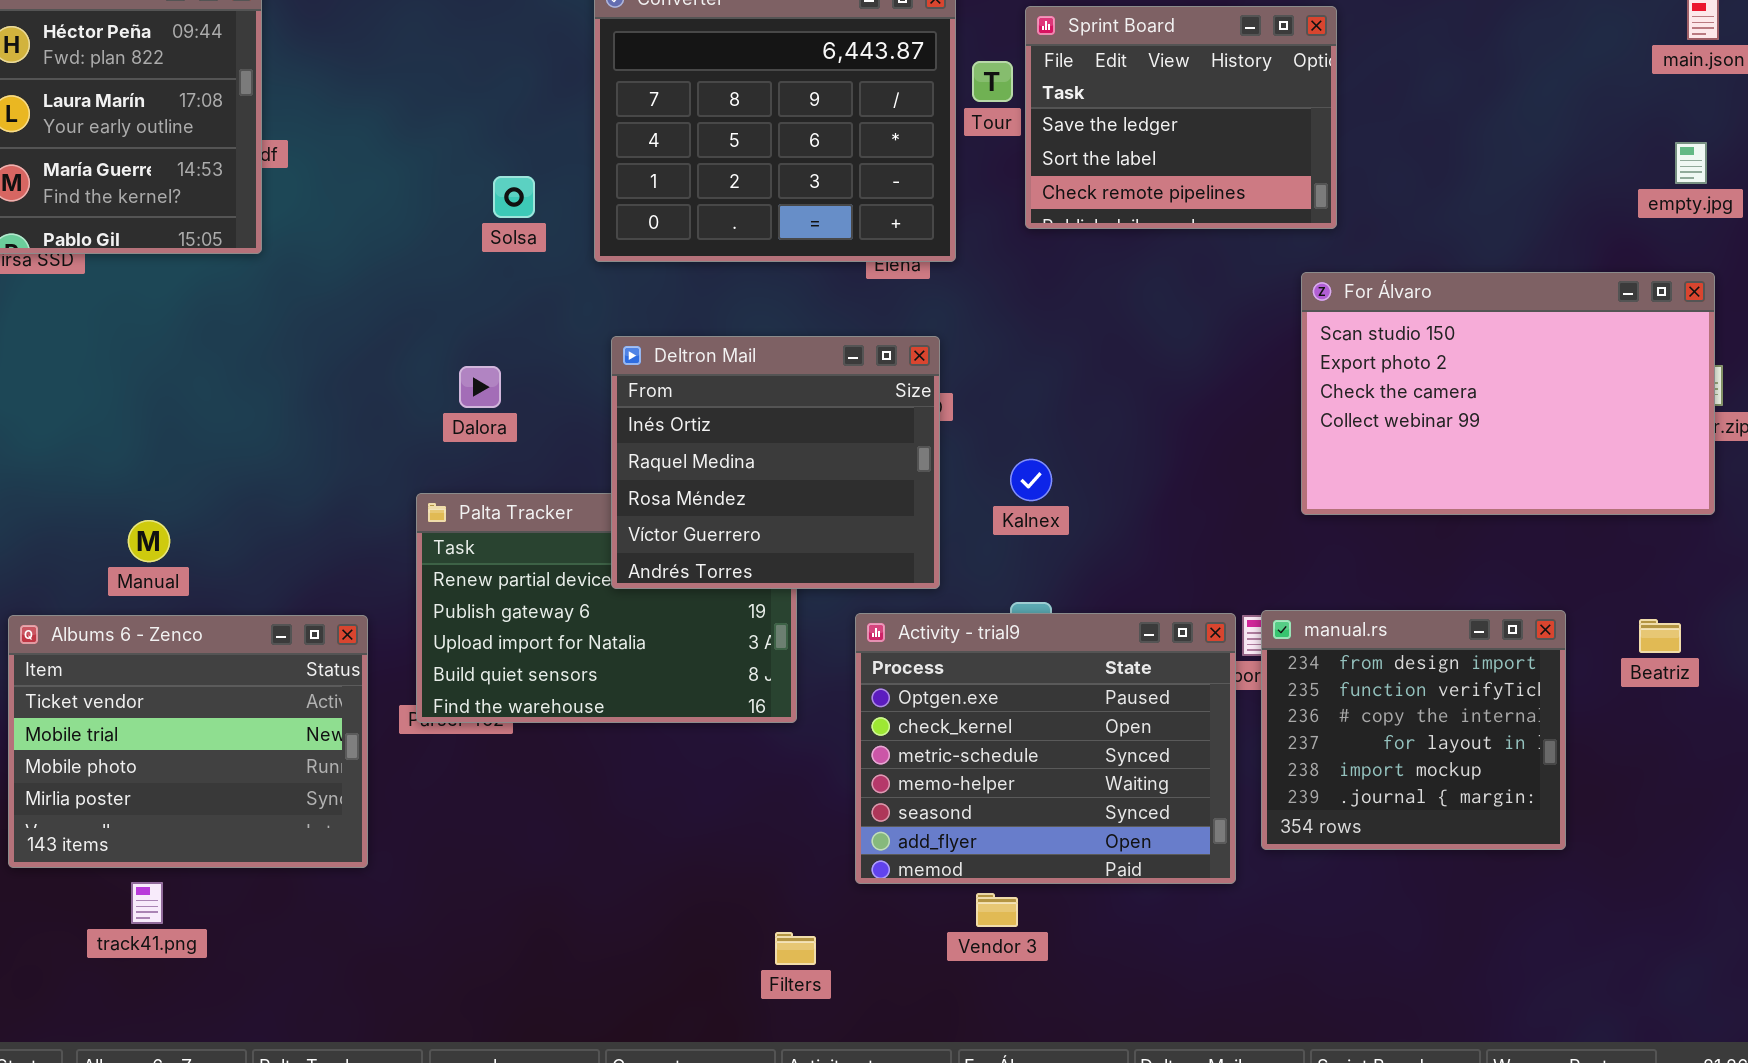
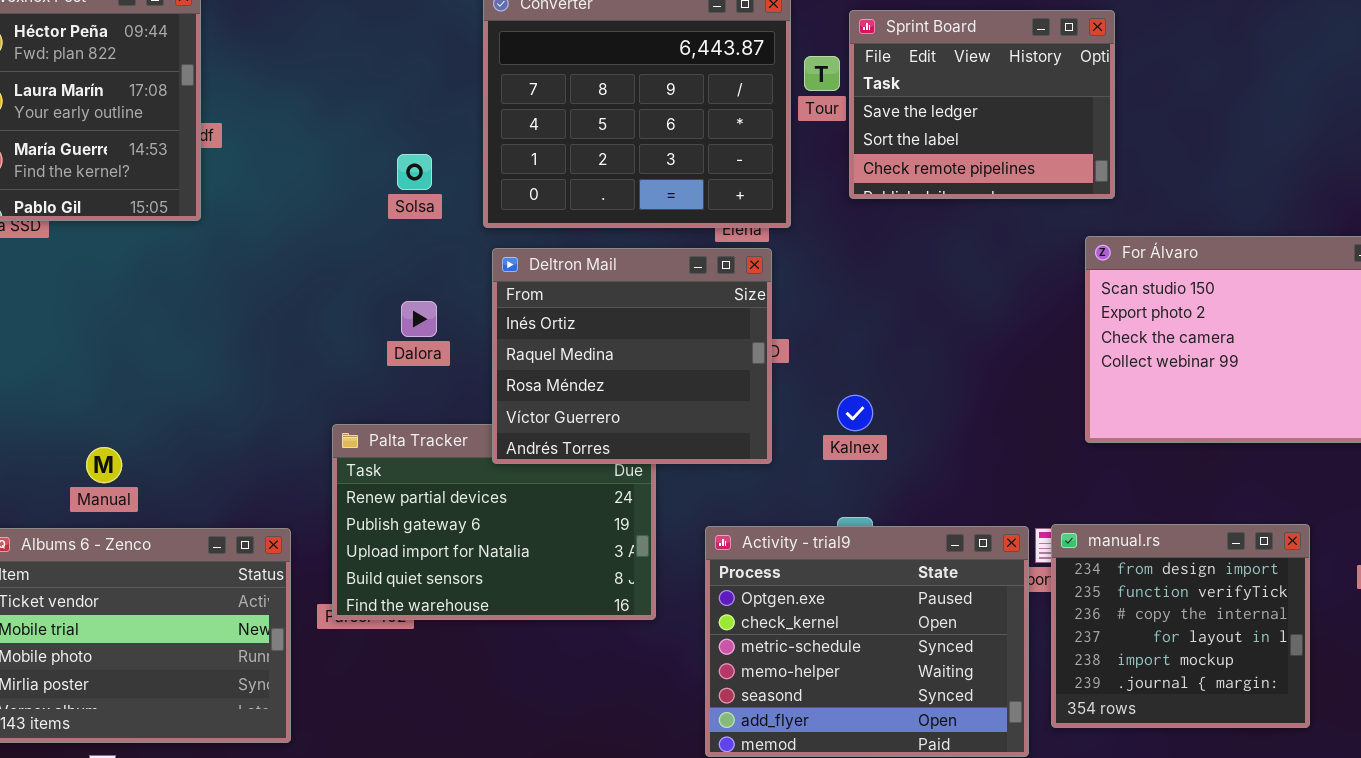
Deltron Mail: [611,336,940,589] -> [492,248,772,464], moved
Dalora: [459,366,501,408] -> [401,301,437,337], moved

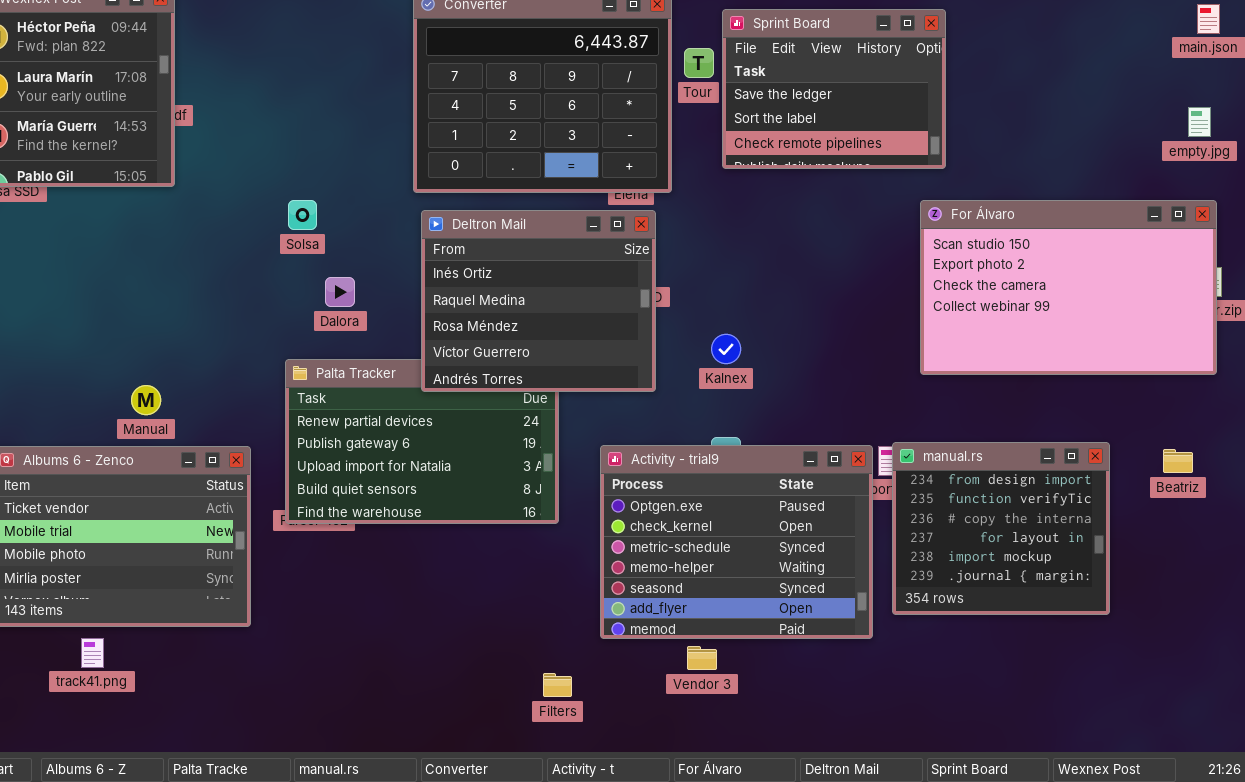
Solsa: [397,154,432,190] -> [288,200,317,230], moved
Dalora: [401,301,437,337] -> [325,277,355,307], moved
Manual: [86,447,122,483] -> [131,385,161,415], moved

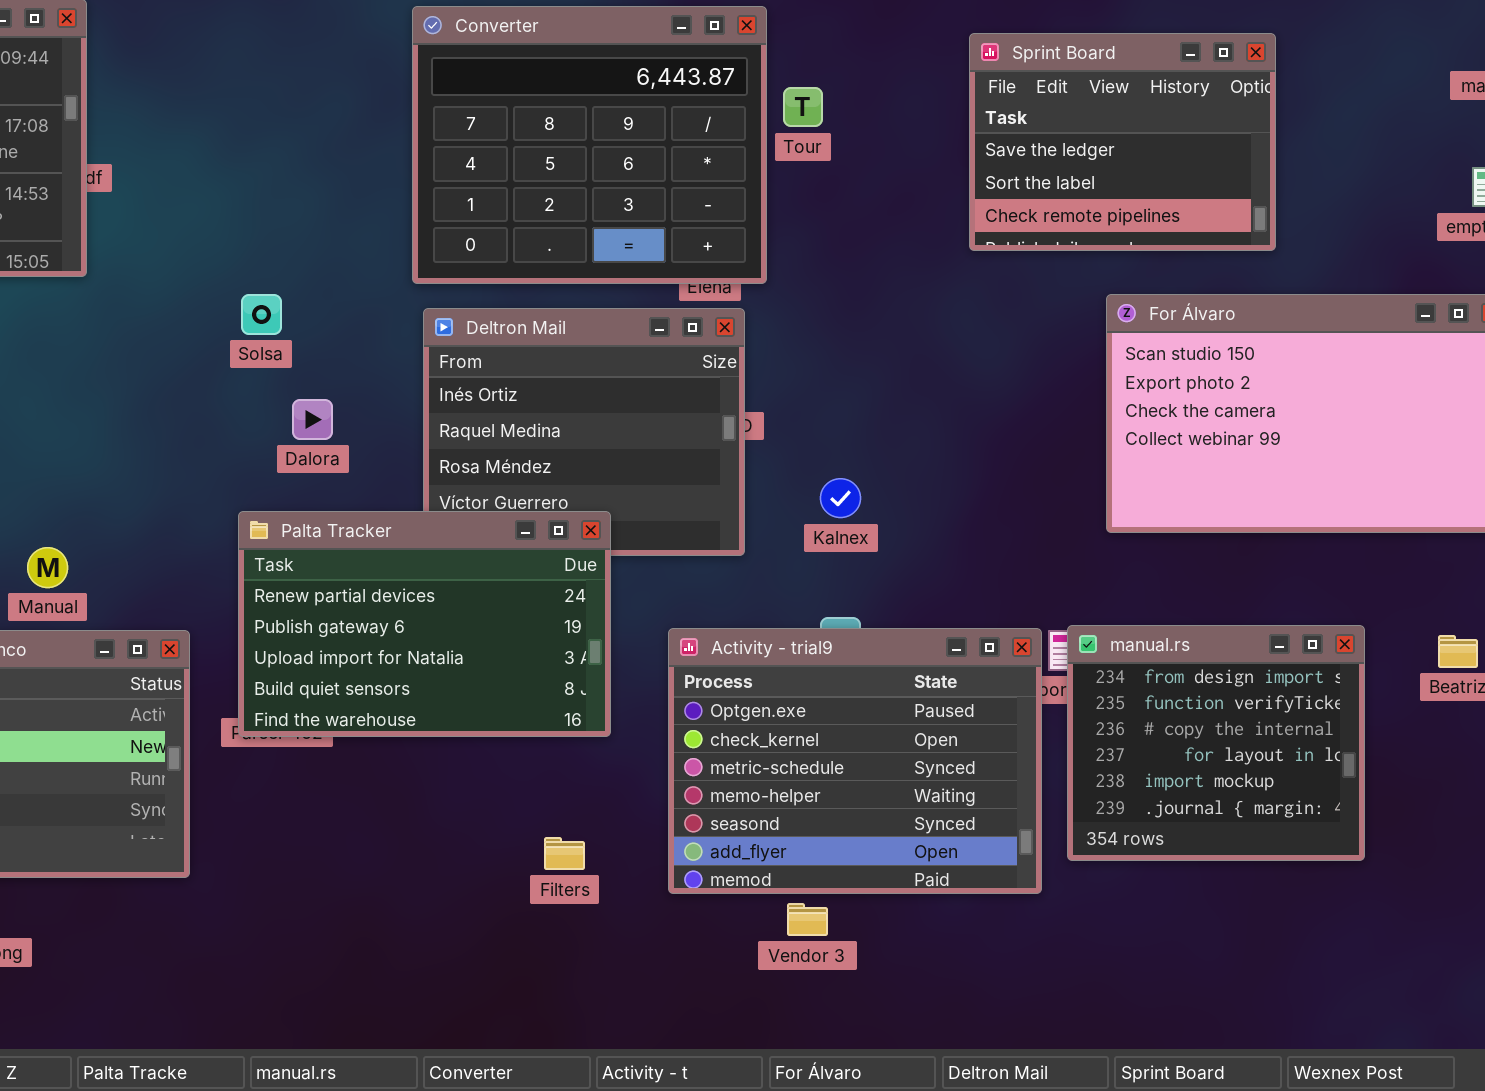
Sprint Board: [722,9,946,169] -> [969,33,1276,251], moved
Palta Tracker: [285,359,559,524] -> [238,511,611,737], raised
Filters: [543,673,572,697] -> [544,837,585,870], moved

